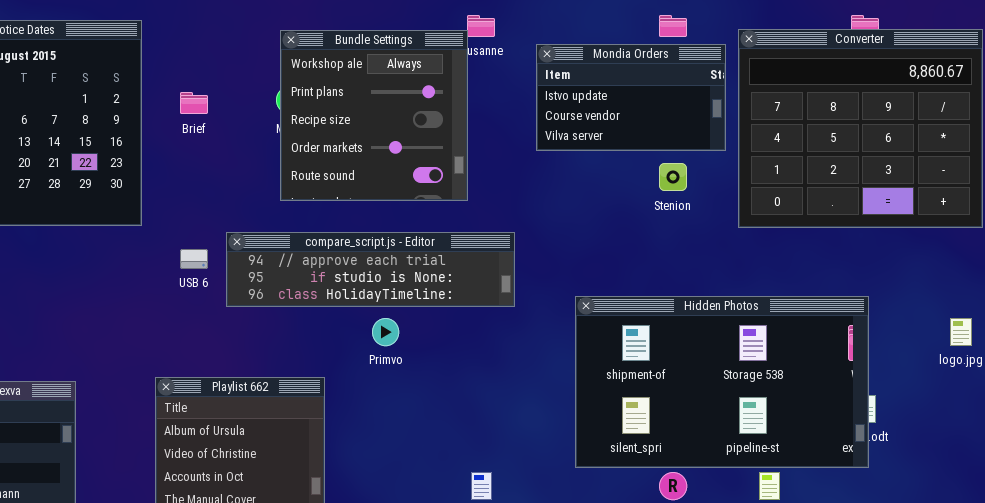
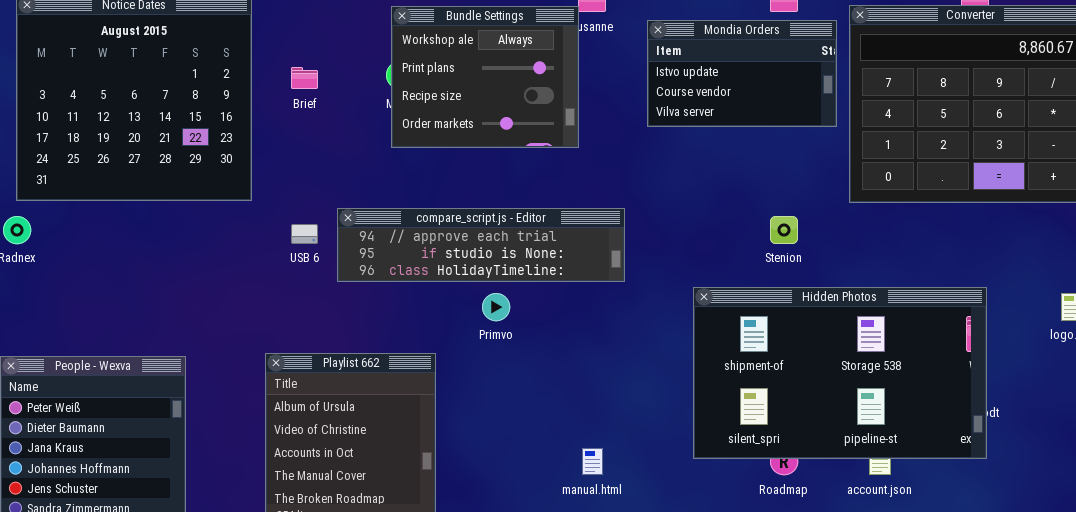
Bundle Settings: [280,30,468,201] -> [391,6,579,148], resized
Stenion: [659,163,687,191] -> [770,216,798,244], moved
Hidden Photos: [575,296,869,468] -> [693,287,987,459], moved

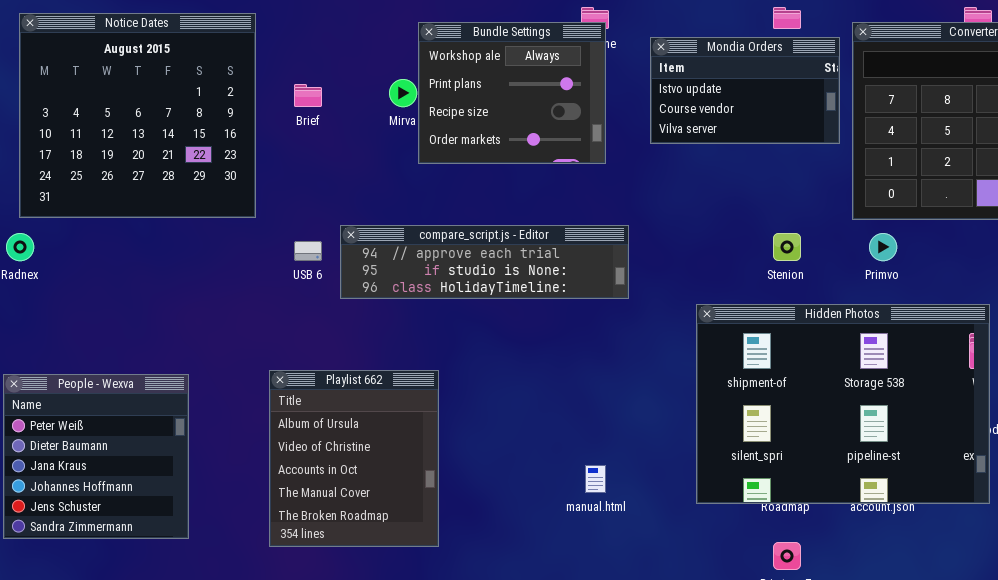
Bundle Settings: [391,6,579,148] -> [418,22,606,164], moved
Hidden Photos: [693,287,987,459] -> [696,304,990,504], resized
Primvo: [482,293,510,321] -> [869,233,897,261], moved

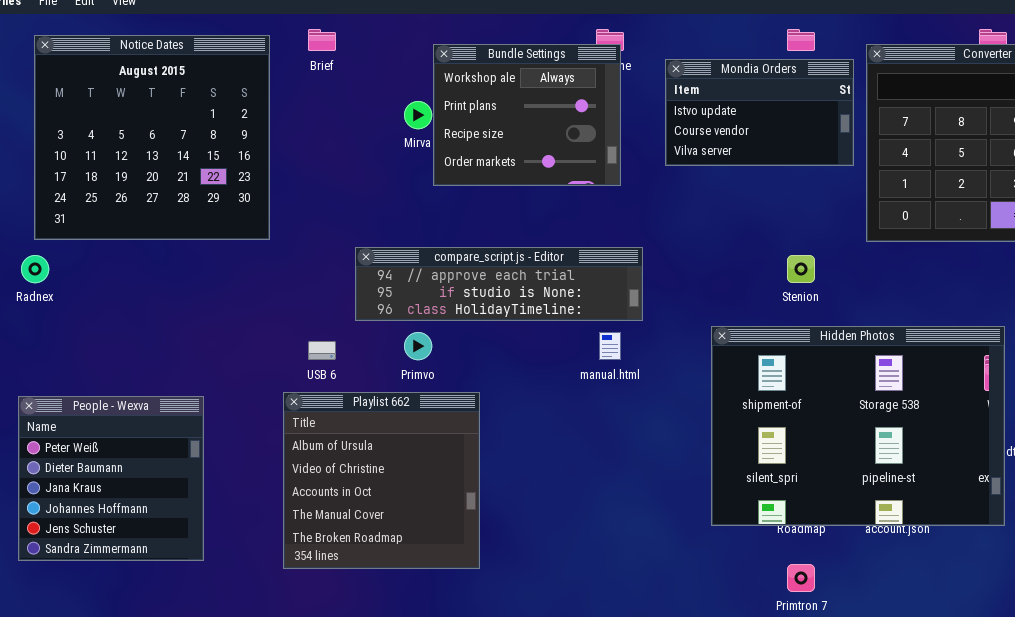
Brief: [294,84,322,107] -> [308,29,336,51], moved
Primvo: [869,233,897,261] -> [404,332,432,360], moved
USB 6: [294,241,322,261] -> [308,341,336,360], moved
Playlist 662: [269,370,439,547] -> [283,392,480,569], resized
manual.html: [585,465,606,493] -> [599,332,621,360], moved

